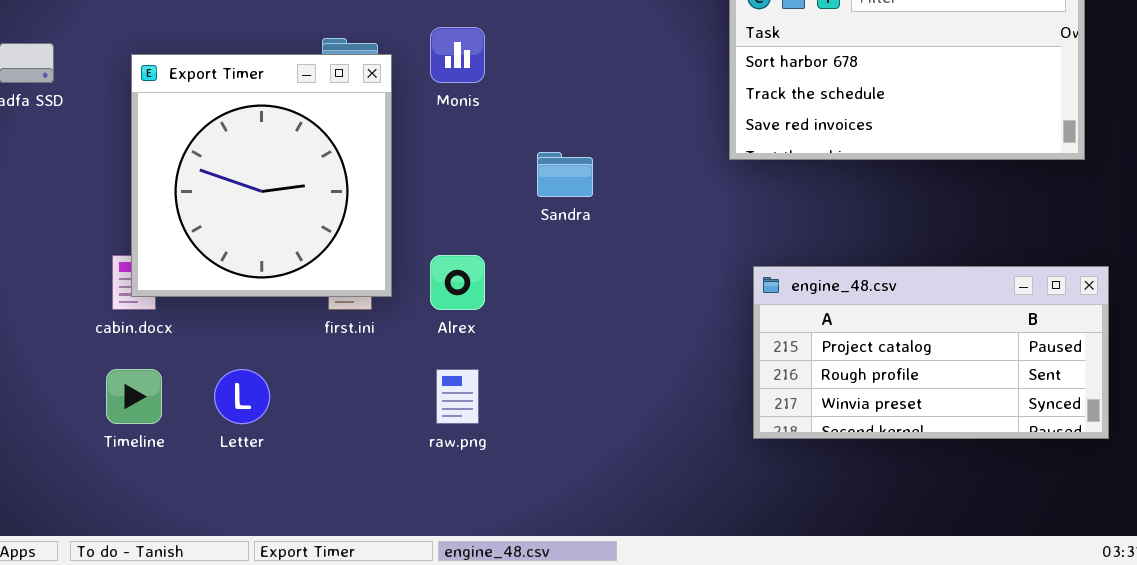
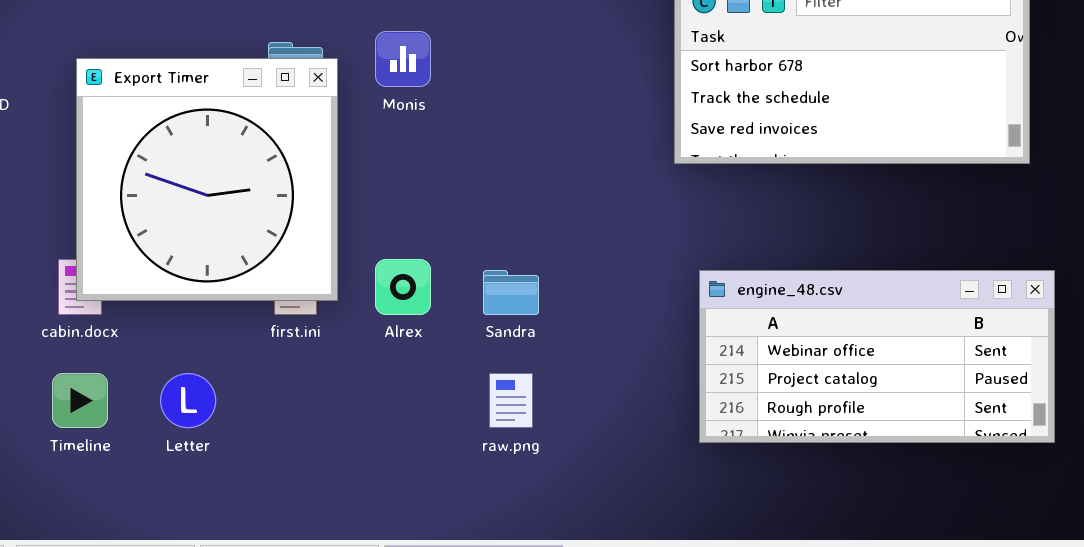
Sandra: [537,152,593,197] -> [483,270,539,315], moved
engine_48.csv: [753,266,1109,439] -> [699,270,1055,443], scrolled up 1 row
raw.png: [436,369,479,424] -> [489,373,533,428], moved

